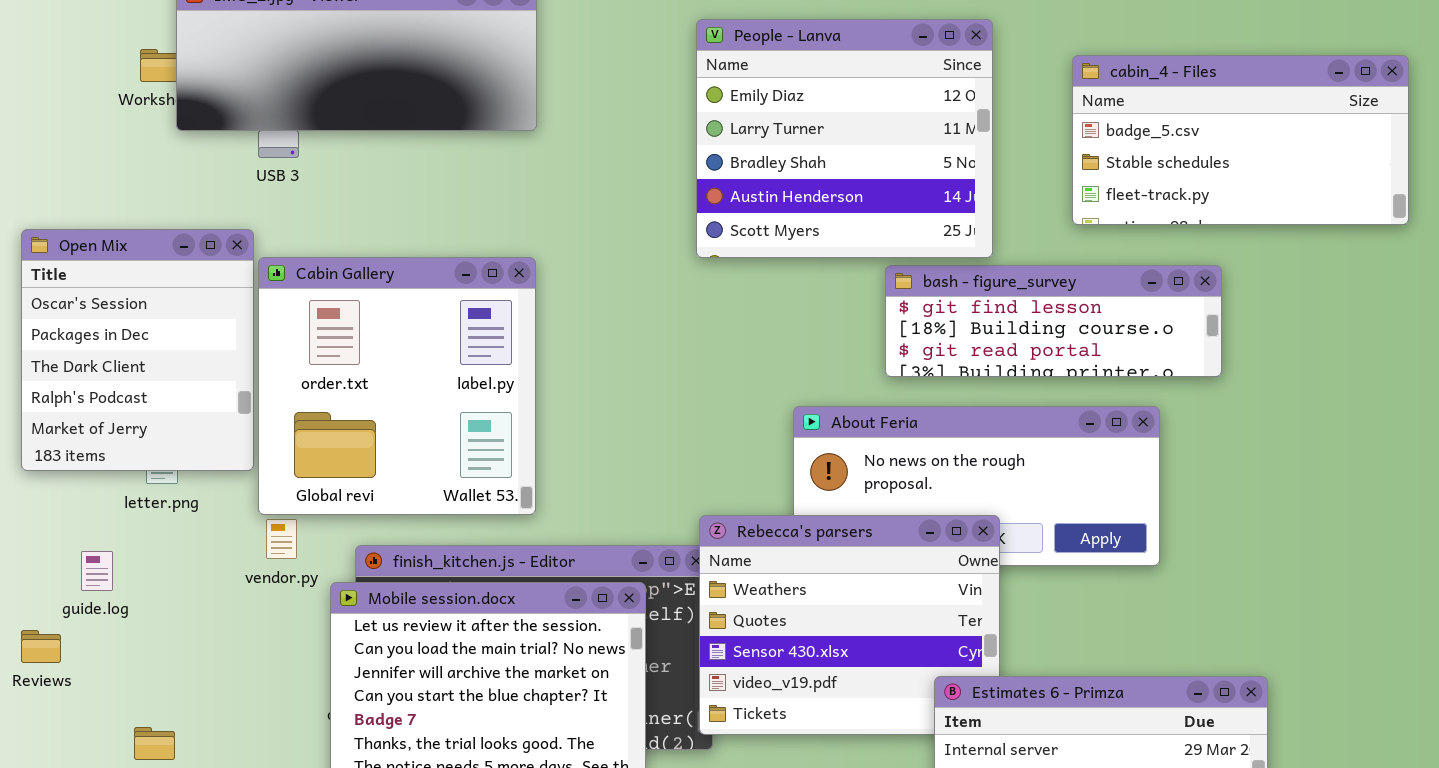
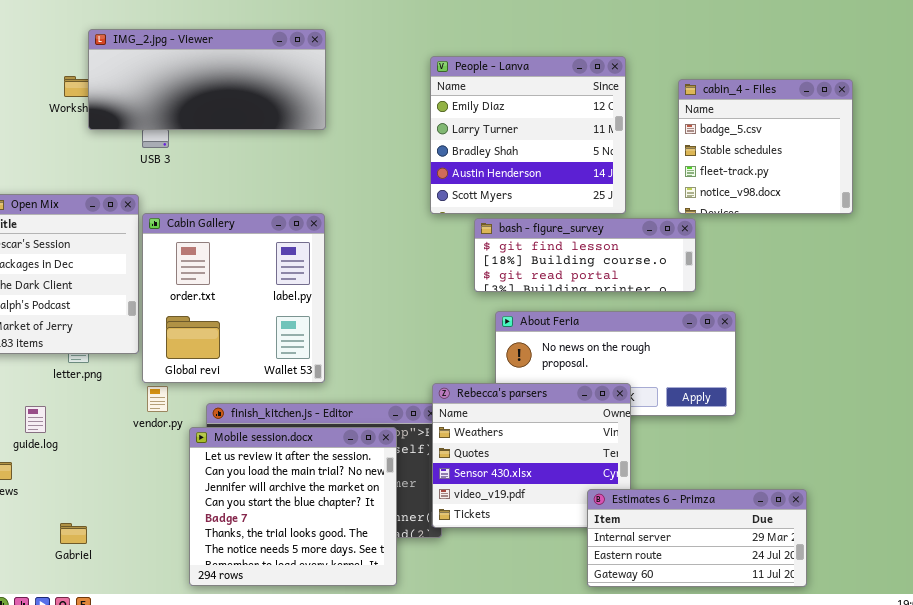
cabin_4 - Files: [1072,55,1409,225] -> [678,79,853,214], resized
bash - figure_survey: [885,265,1222,377] -> [474,218,696,292], moved

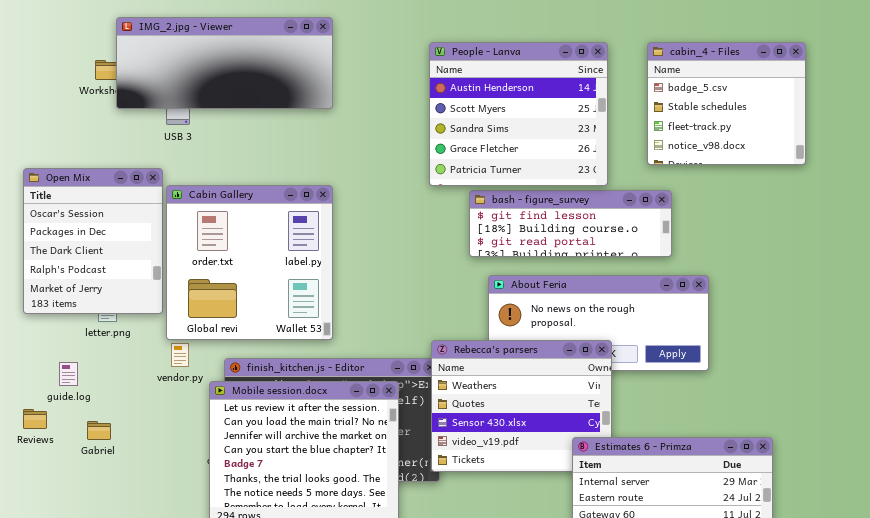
People - Lanva: [430,56,626,214] -> [429,42,608,186], scrolled down 3 rows
cabin_4 - Files: [678,79,853,214] -> [647,42,806,165], moved
Gabriel: [60,523,87,544] -> [87,421,111,440], moved

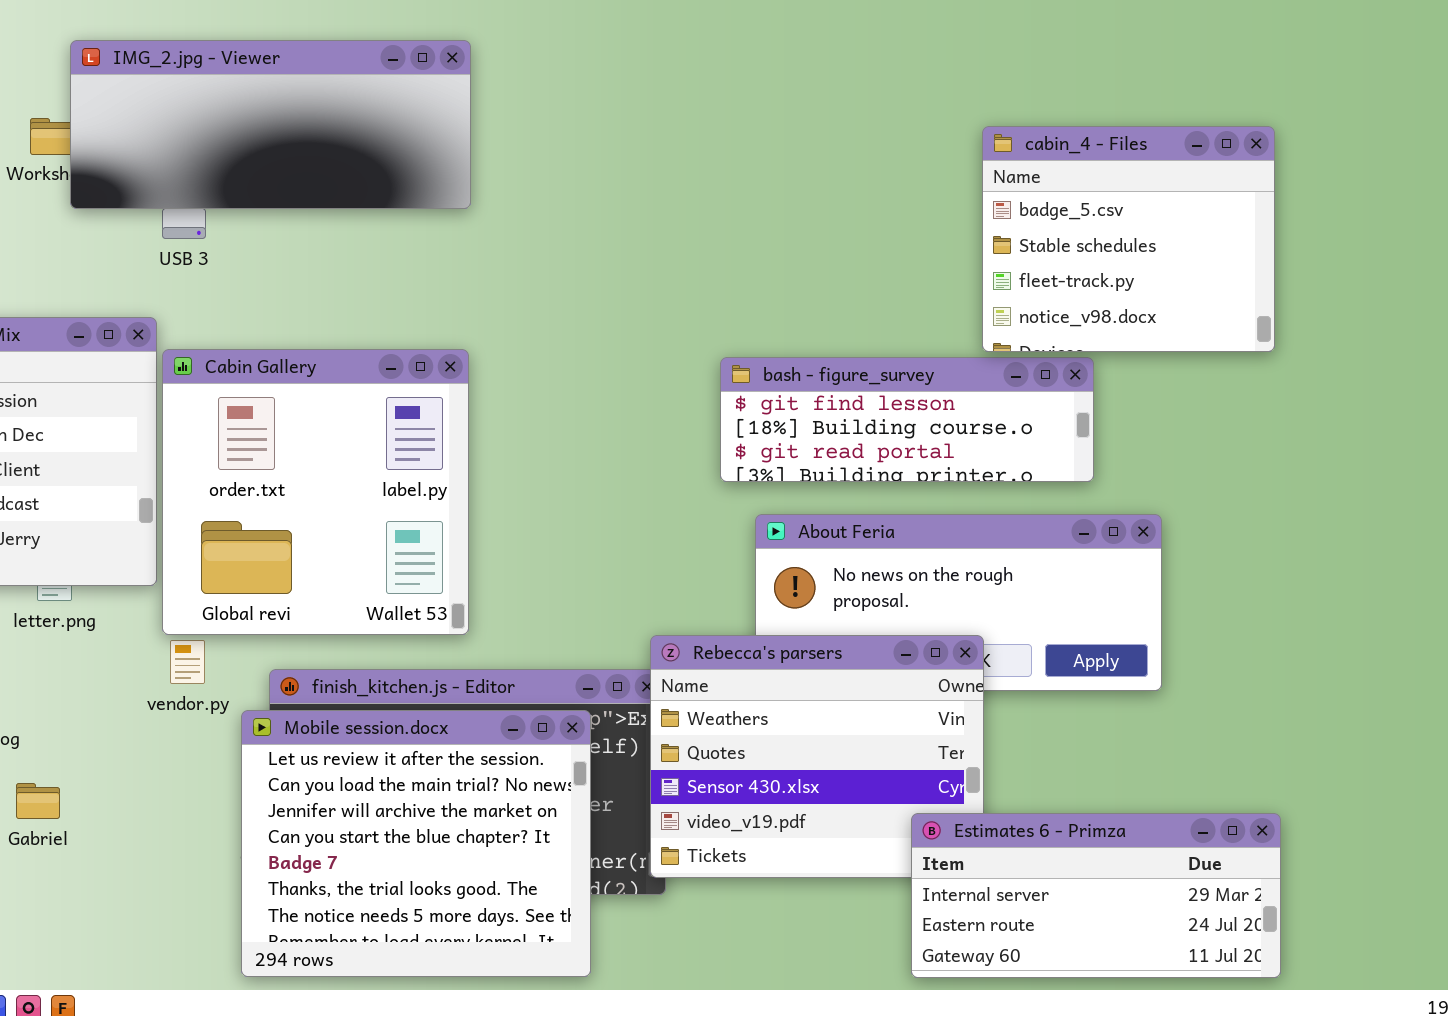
People - Lanva: [429,42,608,186] -> none, closed
cabin_4 - Files: [647,42,806,165] -> [982,126,1275,352], moved

